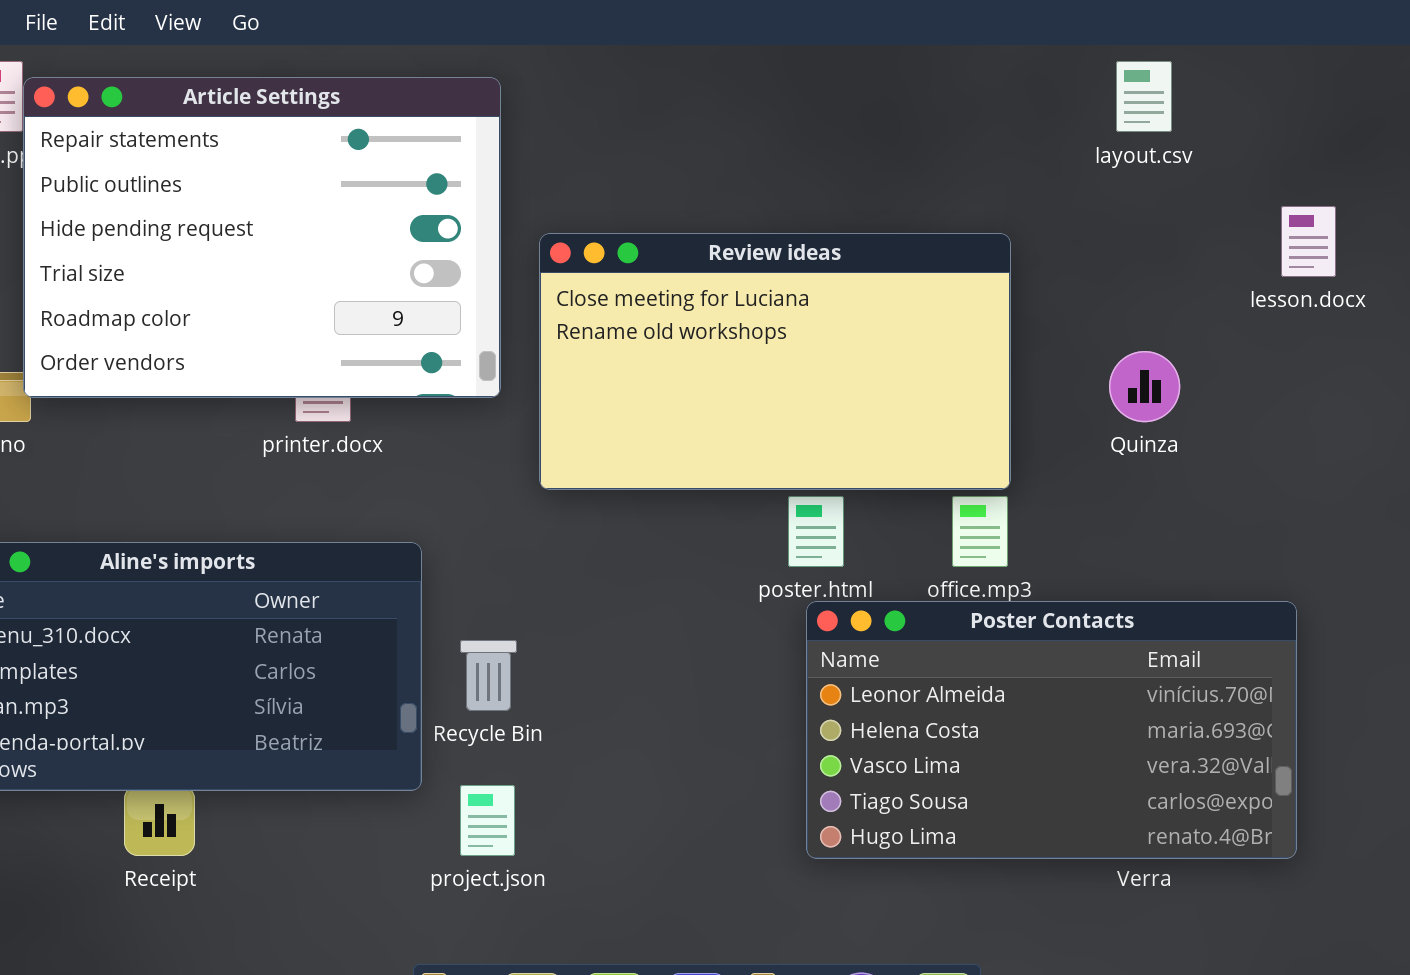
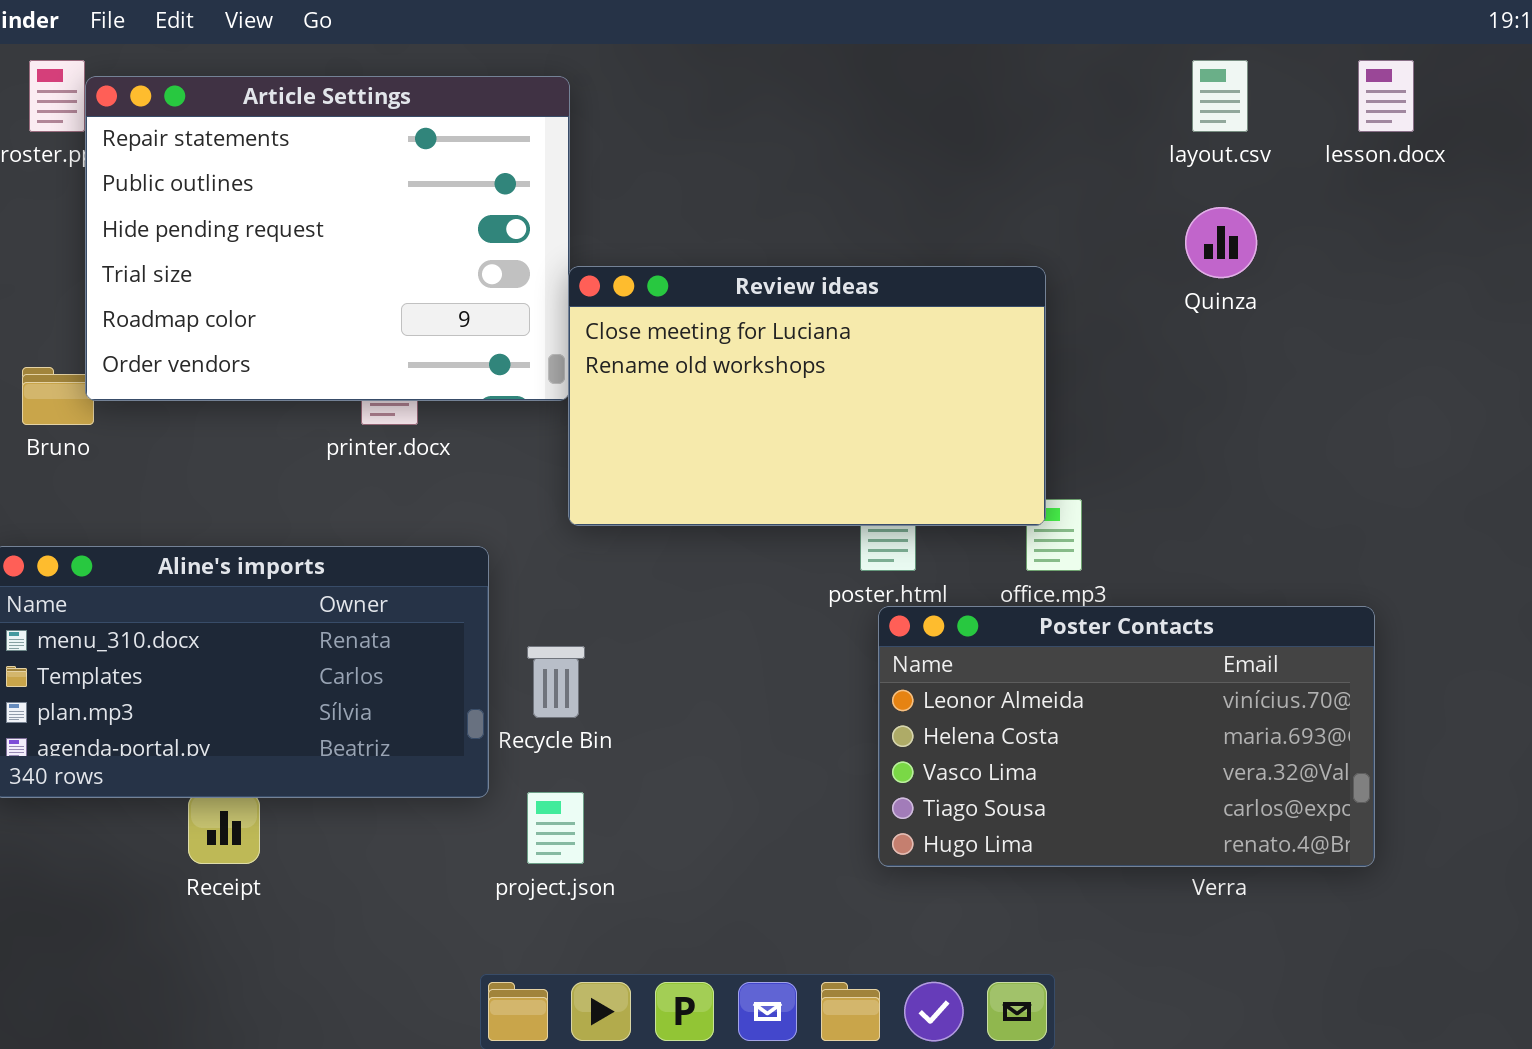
lesson.docx: [1281,206,1336,277] -> [1358,60,1414,132], moved
Review ideas: [539,233,1011,490] -> [568,266,1046,526], moved
Quinza: [1109,351,1180,422] -> [1185,207,1257,278], moved

